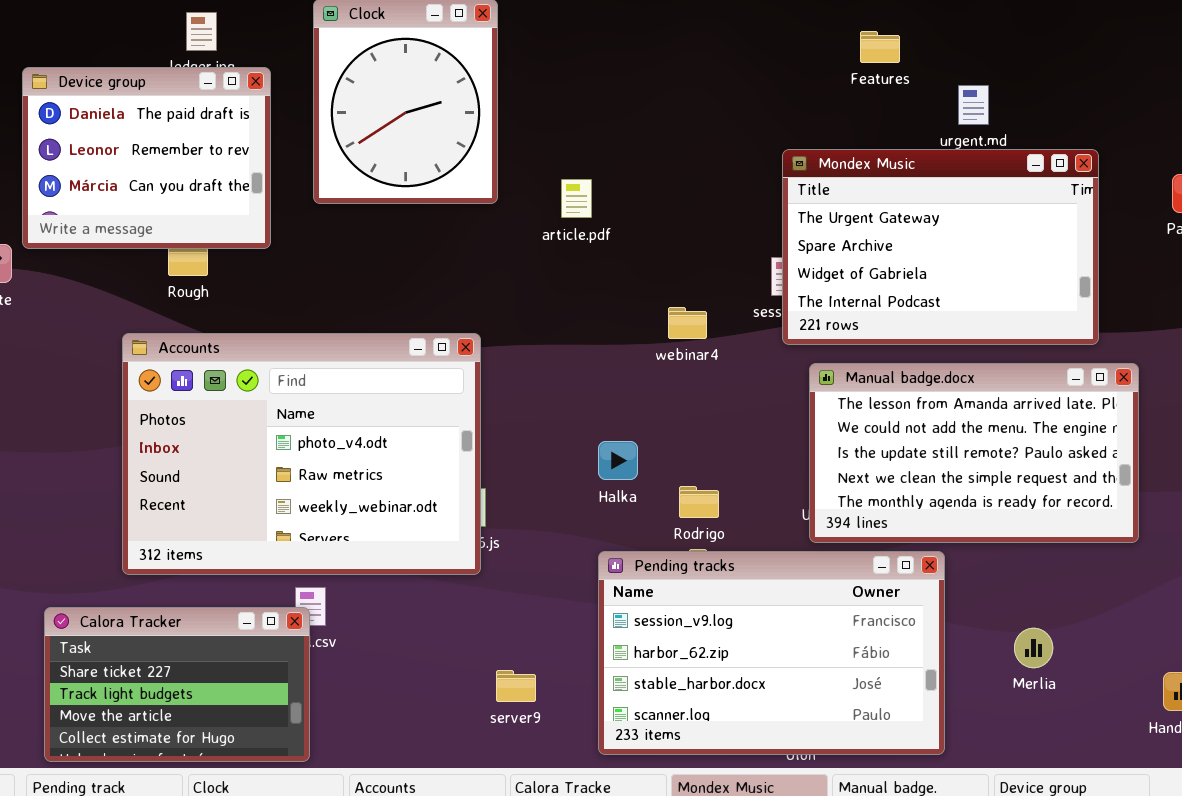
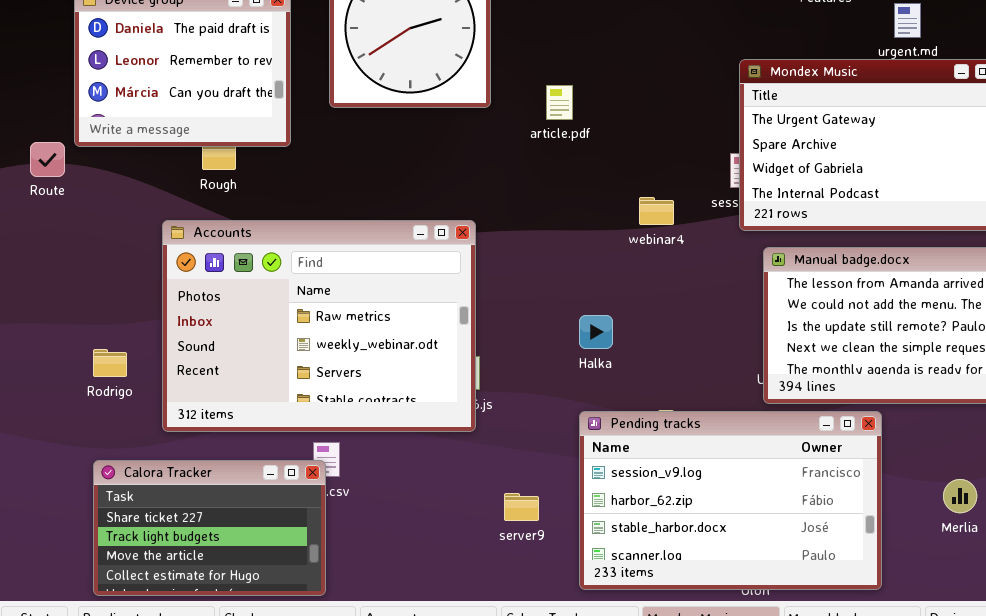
Accounts: [122,333,481,575] -> [162,220,476,432], scrolled down 1 row
Rodrigo: [679,486,719,518] -> [93,349,127,377], moved
server9: [496,670,536,702] -> [504,493,539,521], moved

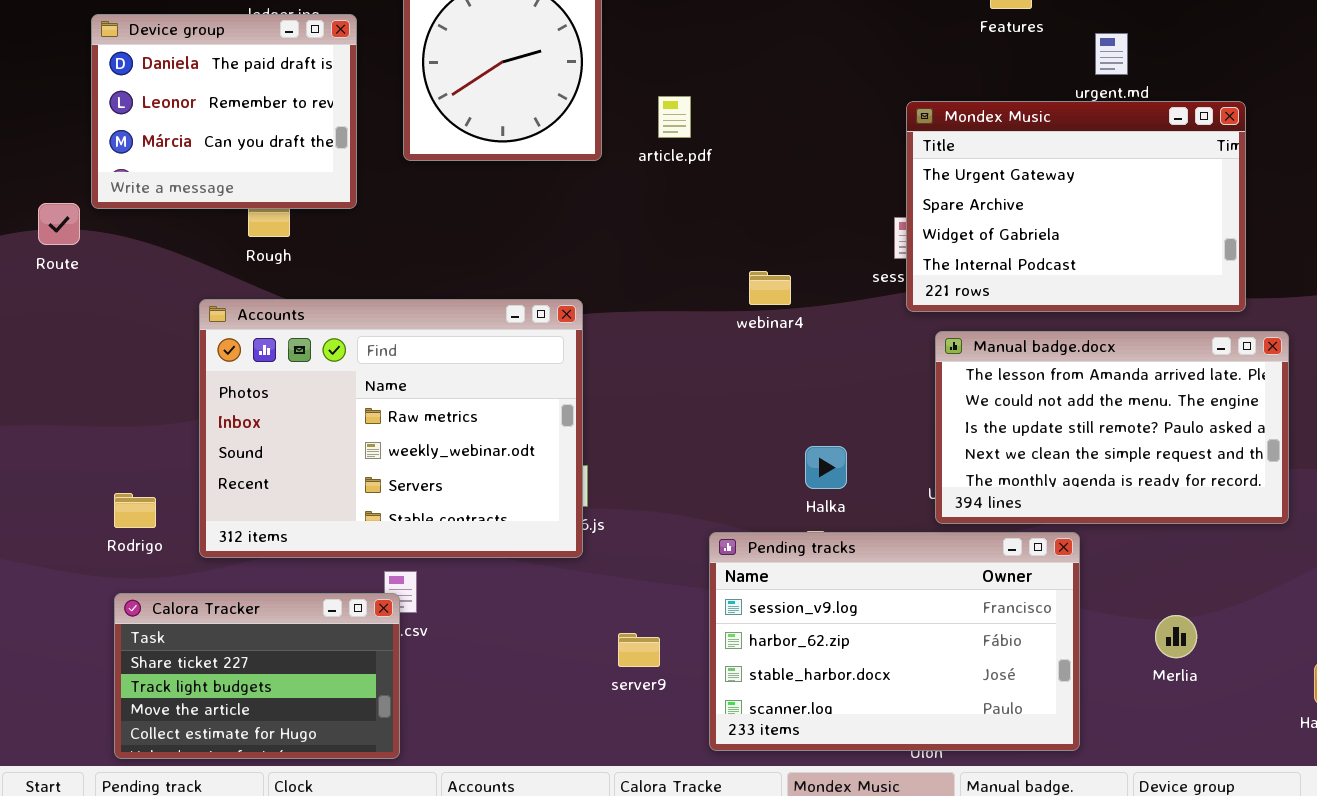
article.pdf: [546,85,573,120] -> [658,96,691,138], moved
webinar4: [639,197,674,225] -> [749,271,791,305], moved
Halka: [579,315,613,349] -> [805,446,847,489], moved
Rodrigo: [93,349,127,377] -> [114,493,156,528], moved

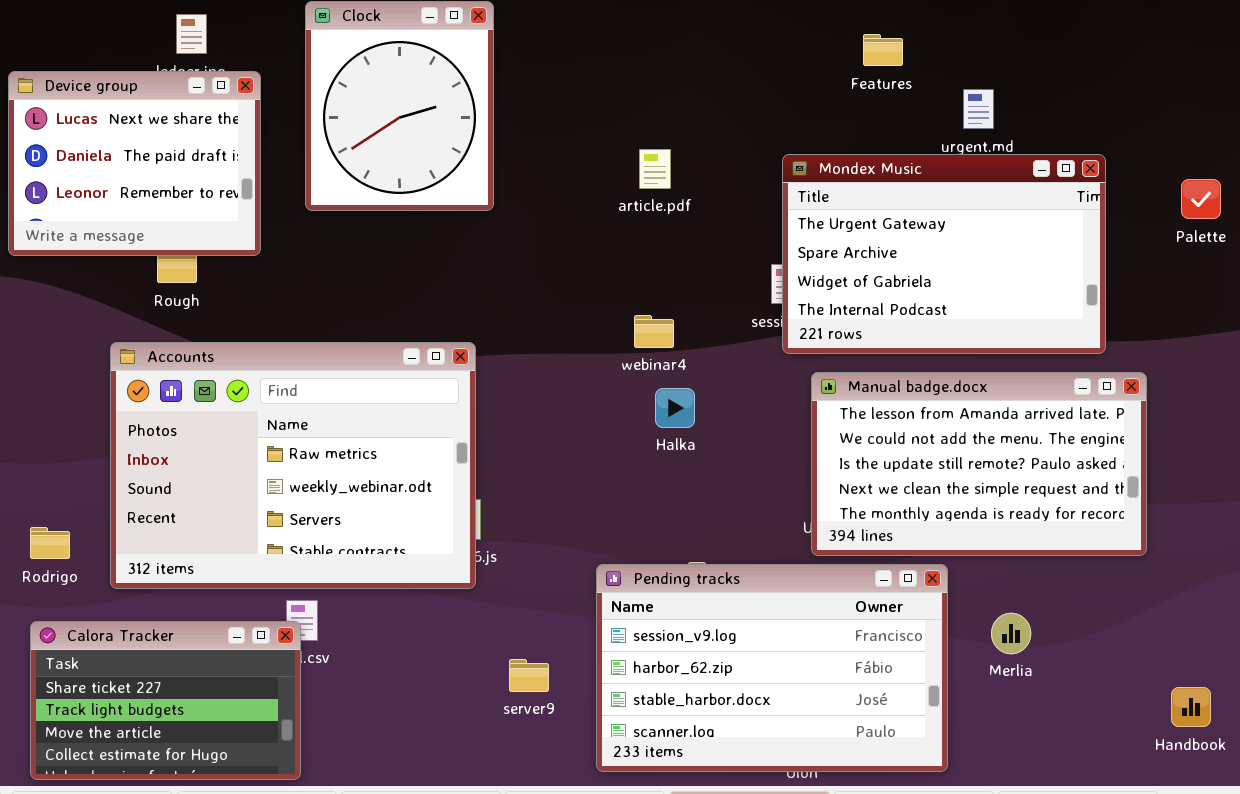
Device group: [91,14,357,209] -> [8,71,261,256], scrolled up 1 row
article.pdf: [658,96,691,138] -> [639,149,671,189], moved
Halka: [805,446,847,489] -> [655,388,695,428], moved
Merlia: [1155,615,1197,658] -> [991,613,1031,654], moved

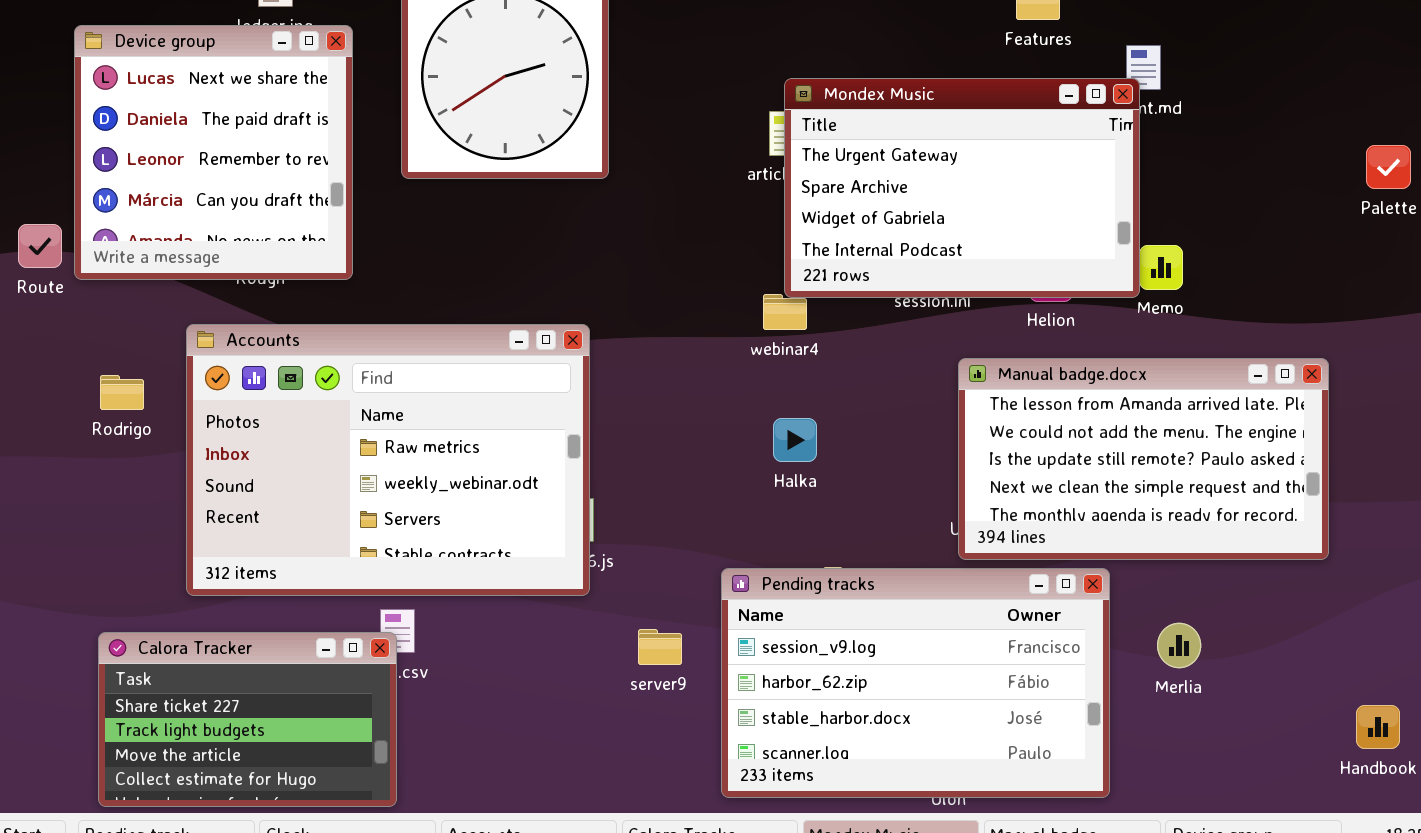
Device group: [8,71,261,256] -> [74,25,353,280], resized
Mondex Music: [782,154,1106,354] -> [784,78,1140,298], moved
Halka: [655,388,695,428] -> [773,418,817,462], moved
Rodrigo: [30,527,70,559] -> [100,375,144,410], moved
server9: [509,659,549,692] -> [638,629,682,665], moved

